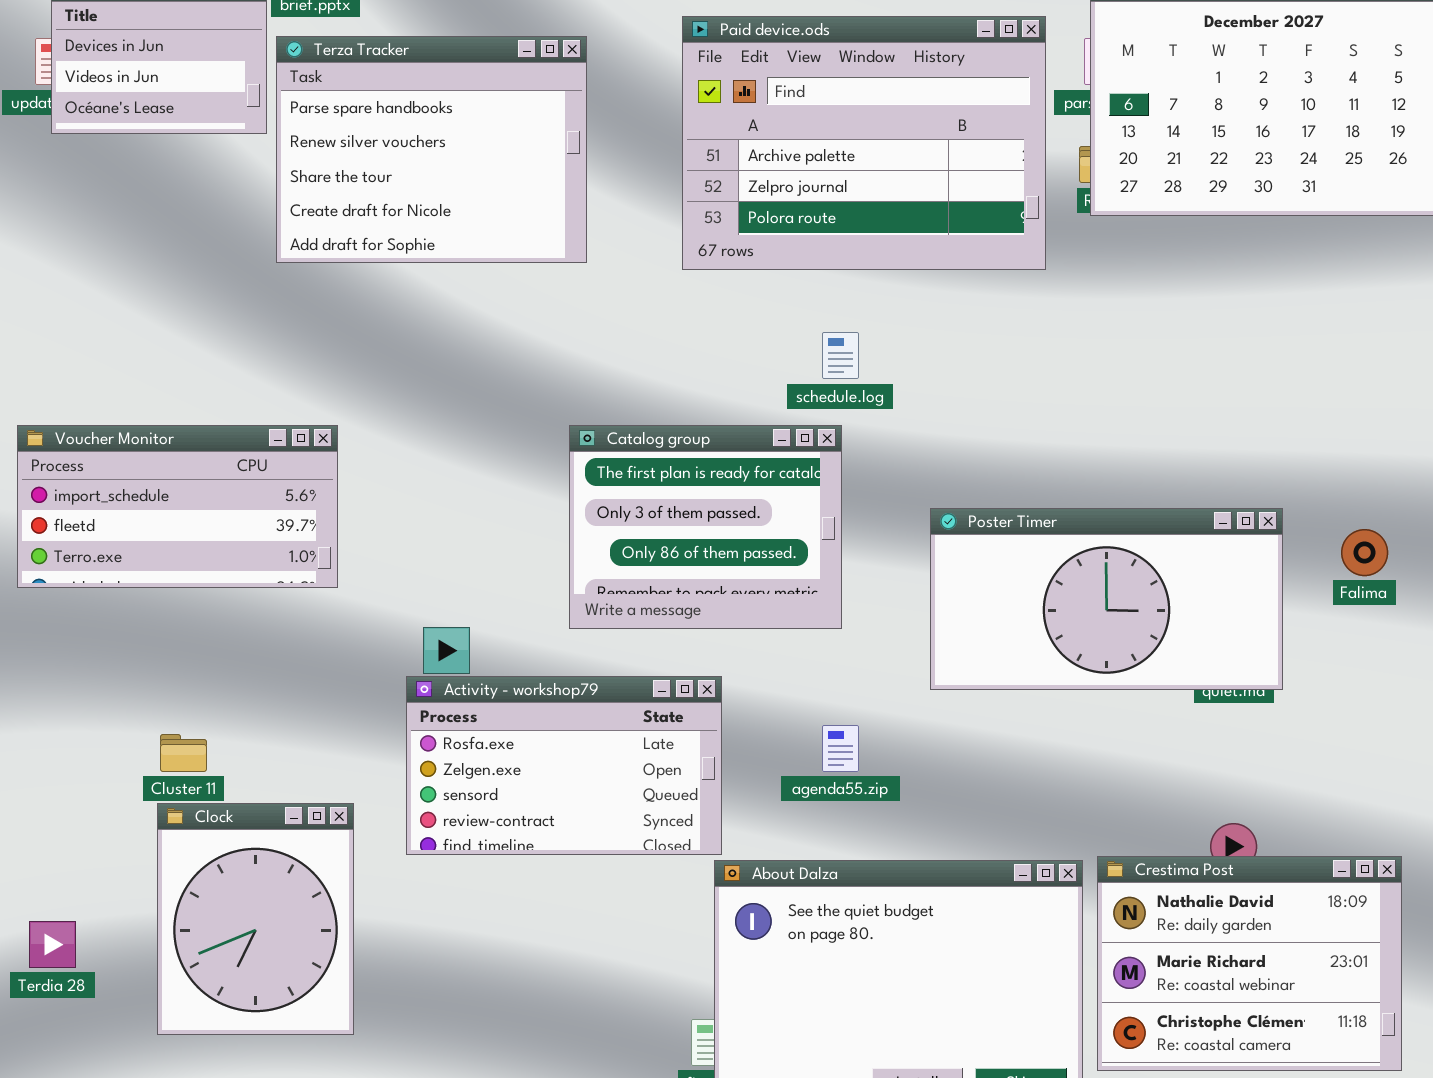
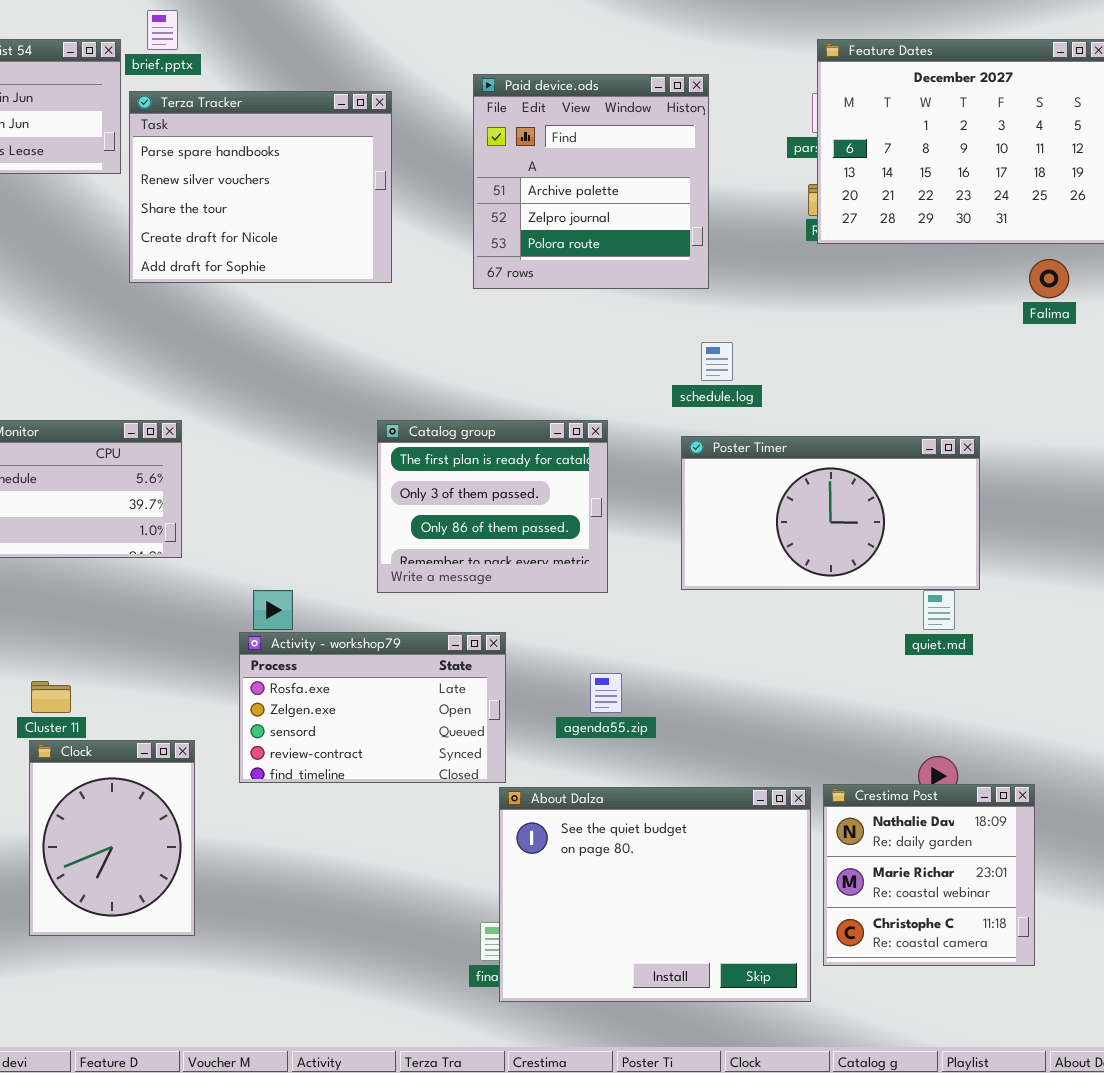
Paid device.ods: [682,16,1046,270] -> [473,74,709,289], resized
schedule.log: [822,332,859,379] -> [701,342,733,381], moved
Poster Timer: [930,508,1283,690] -> [681,436,980,590], moved
Falima: [1341,529,1388,576] -> [1029,259,1069,298], moved
Crestima Post: [1097,856,1402,1071] -> [823,784,1035,966], resized

